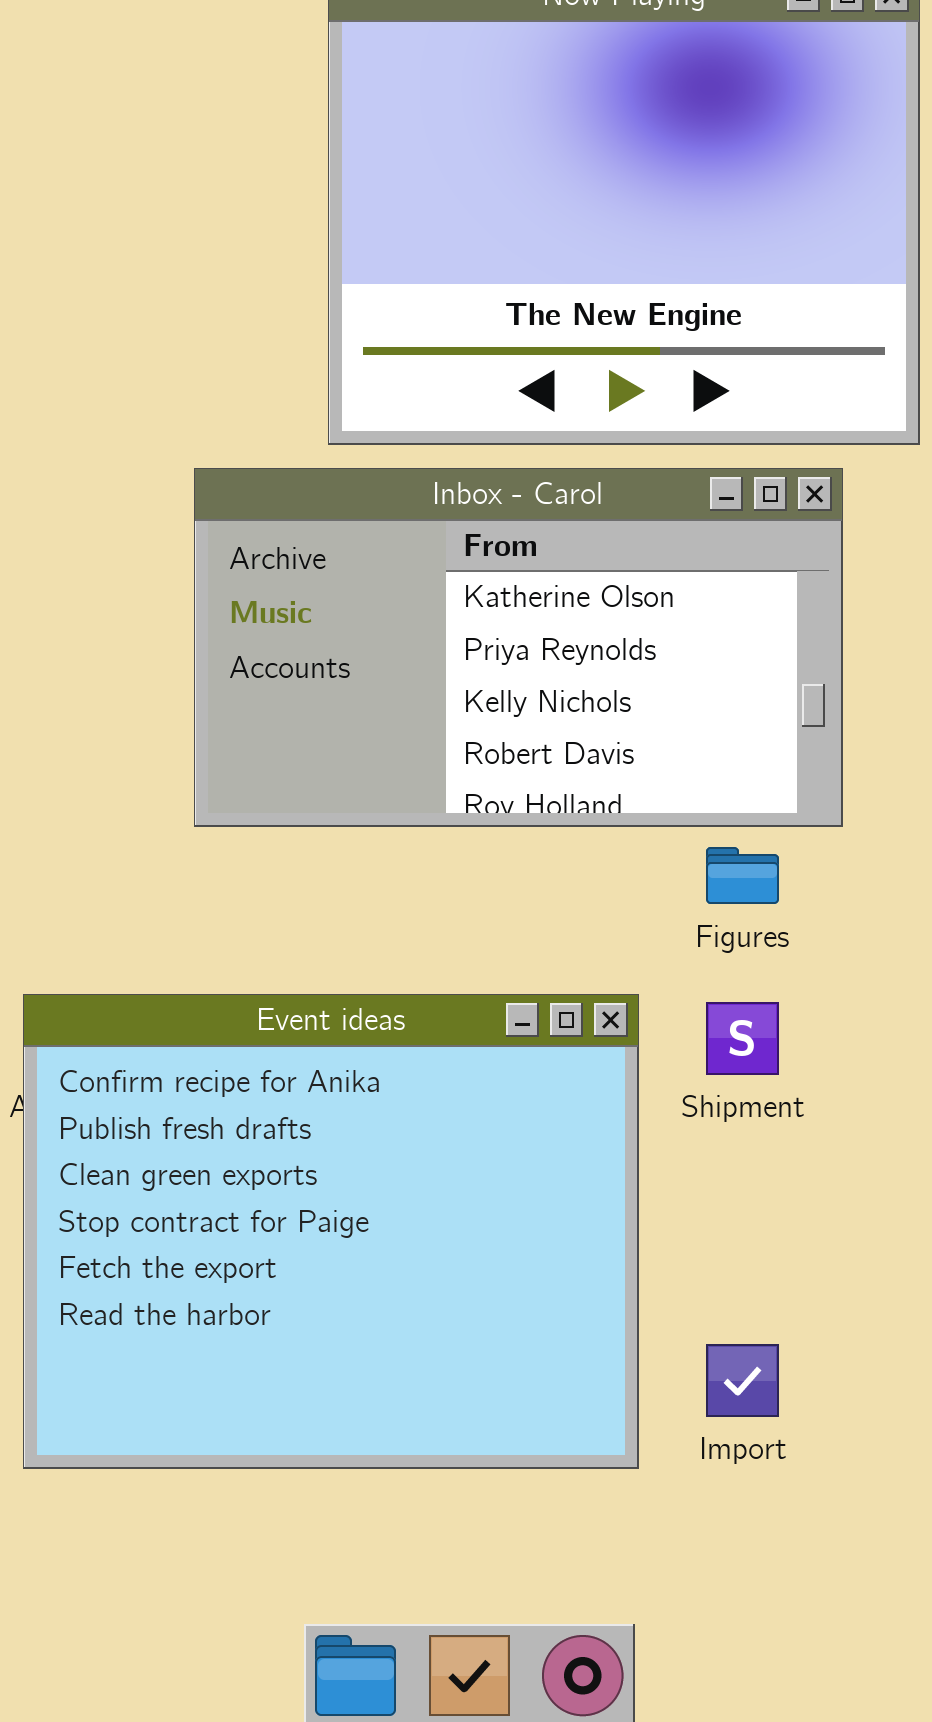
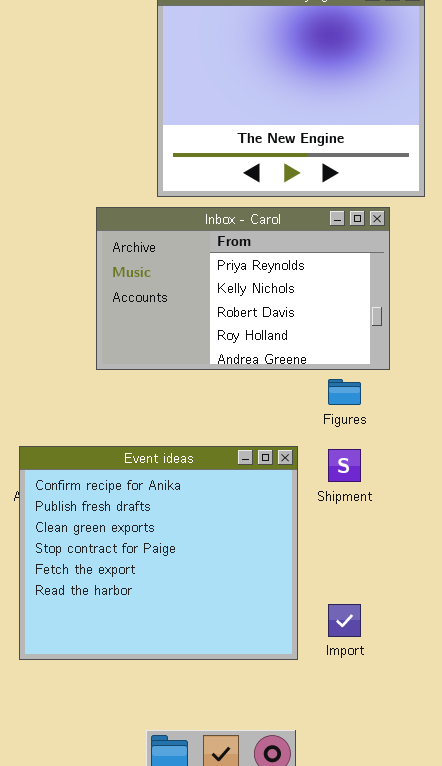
Inbox - Carol: [194,468,843,827] -> [96,207,390,370], scrolled down 1 row

